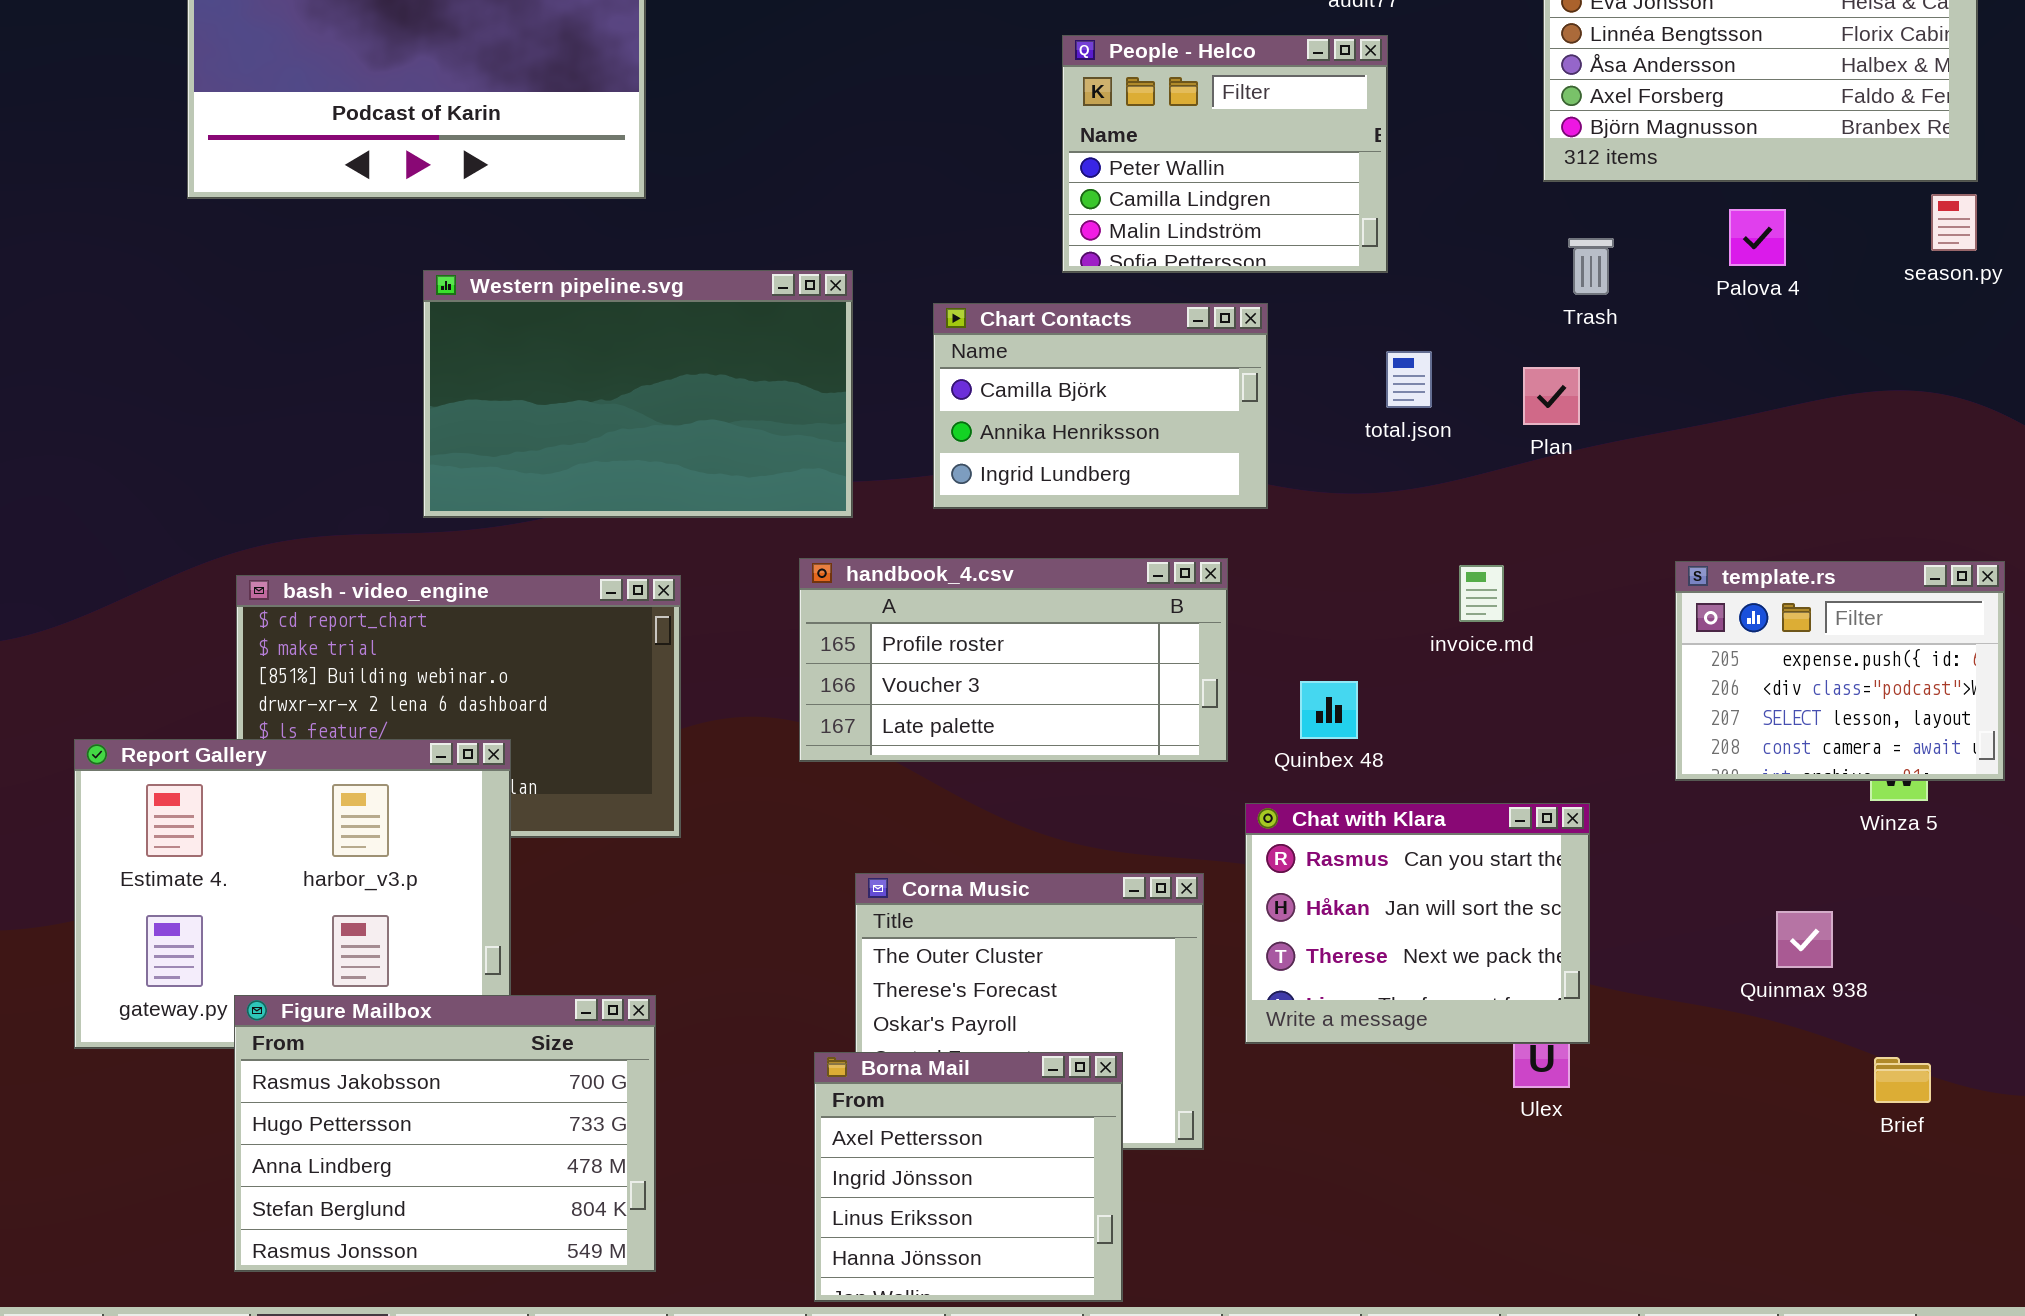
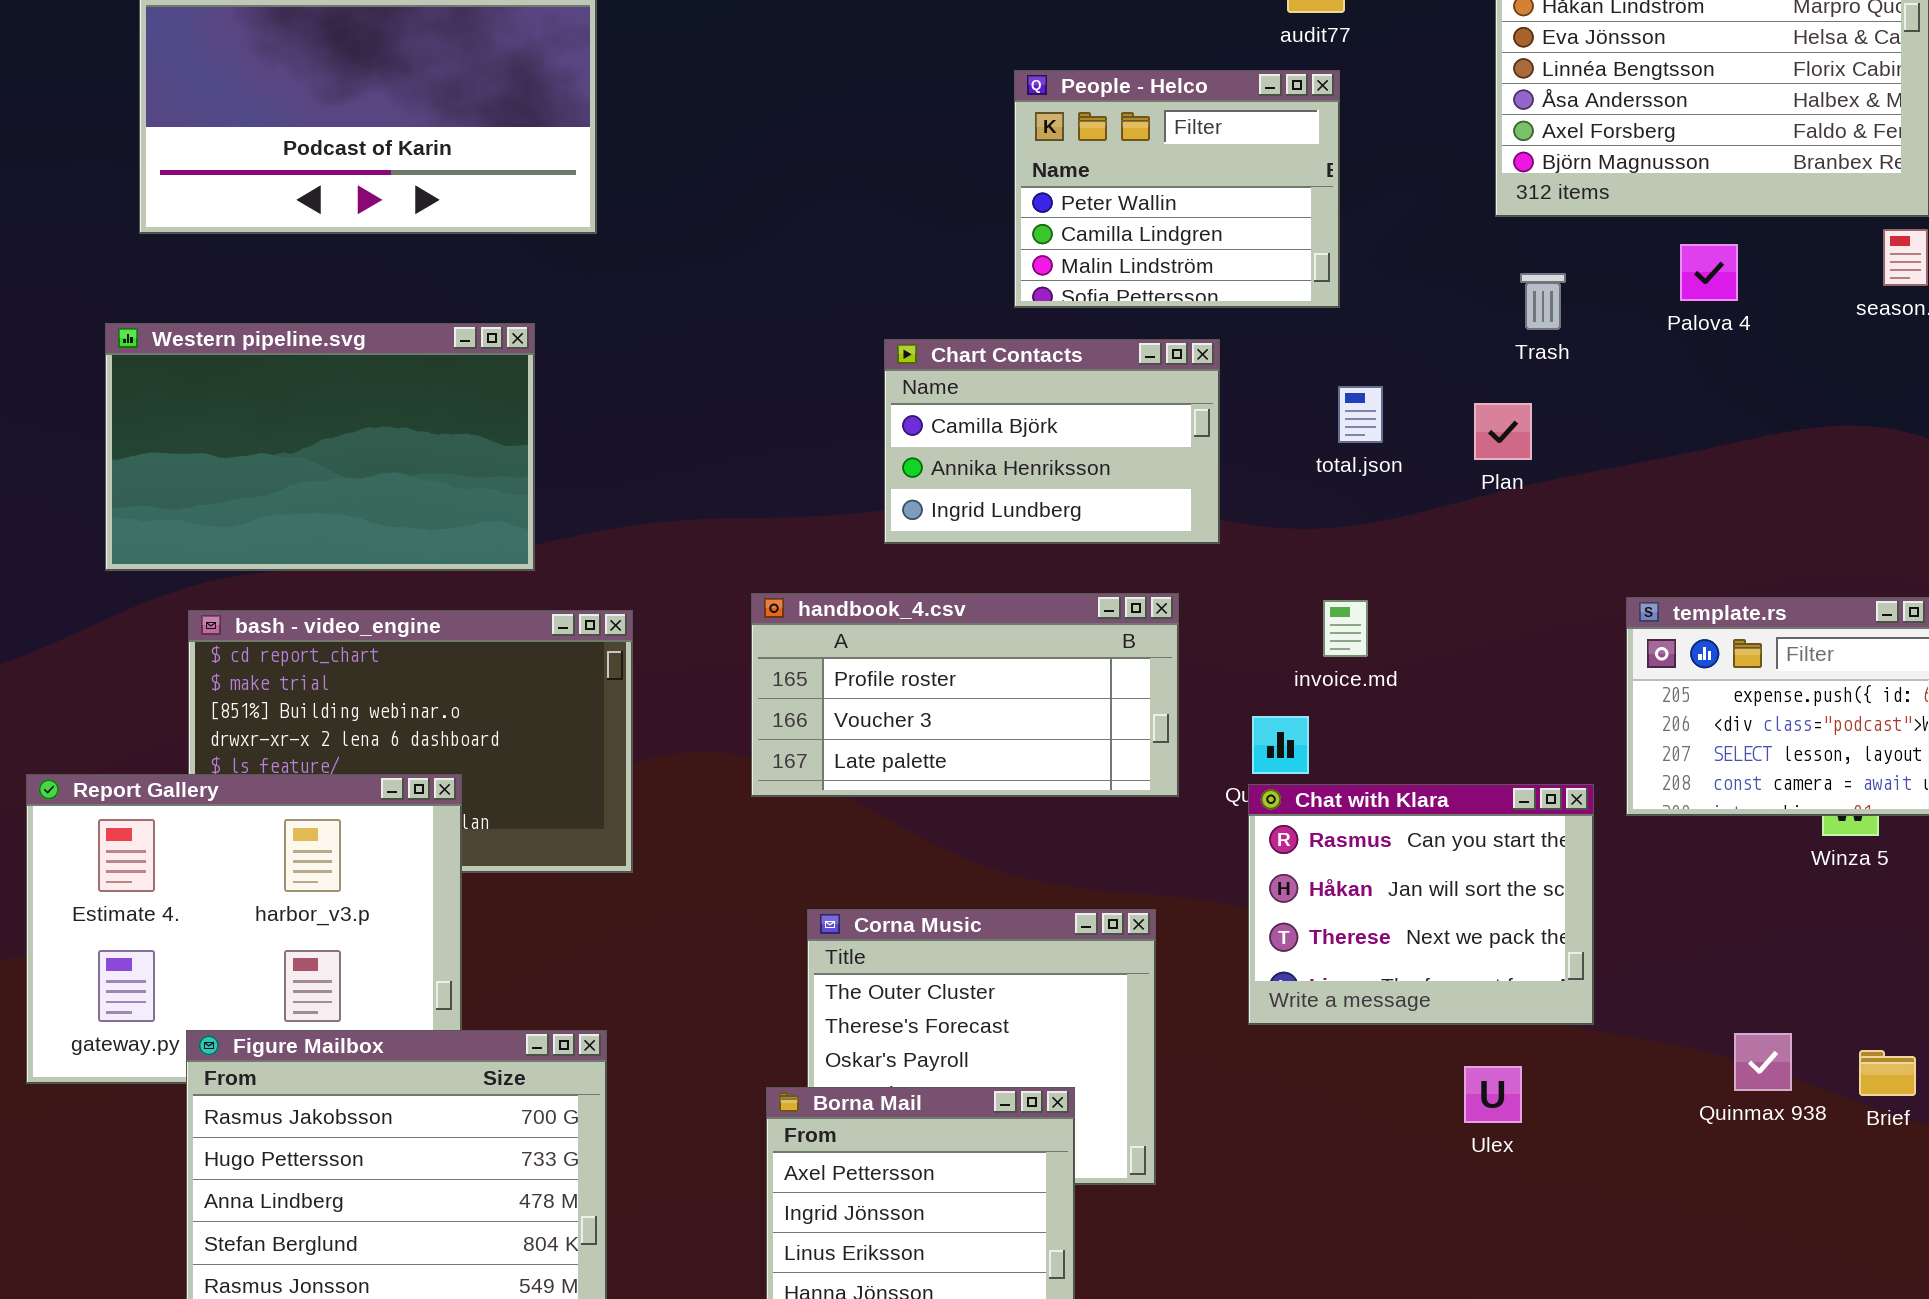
Western pipeline.svg: [423,270,853,518] -> [105,323,535,571], moved
invoice.md: [1459,565,1504,622] -> [1323,600,1368,657], moved
Chat with Klara: [1245,803,1590,1044] -> [1248,784,1594,1025], moved
Quinmax 938: [1776,911,1833,968] -> [1734,1033,1792,1091], moved
Brief: [1874,1057,1931,1103] -> [1859,1050,1916,1096], moved

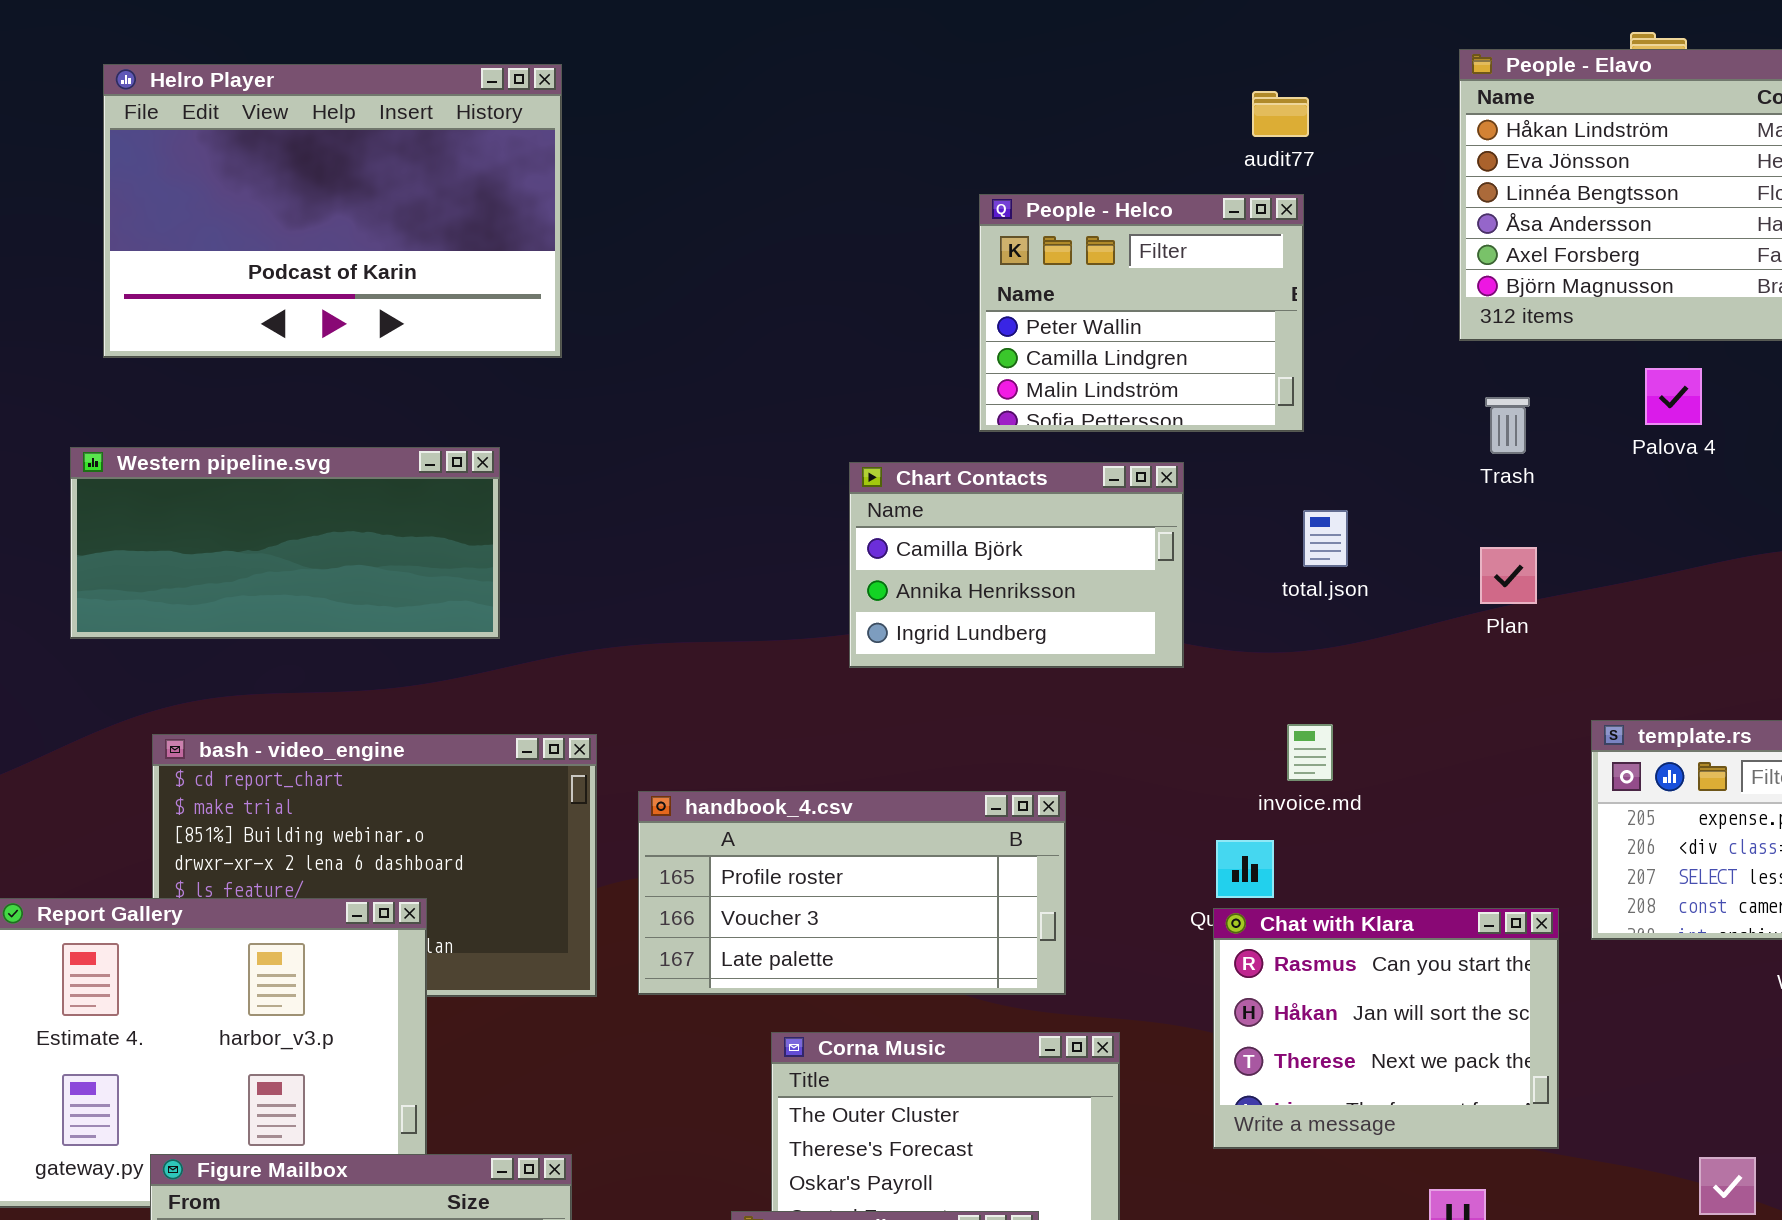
Western pipeline.svg: [105,323,535,571] -> [70,447,500,639], resized
Plan: [1474,403,1532,460] -> [1480,547,1537,604], moved
handbook_4.csv: [751,593,1179,797] -> [638,791,1066,995], moved

